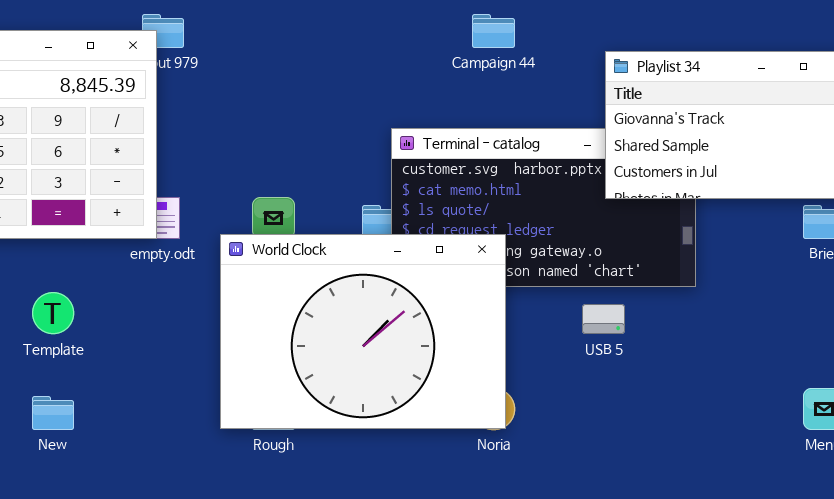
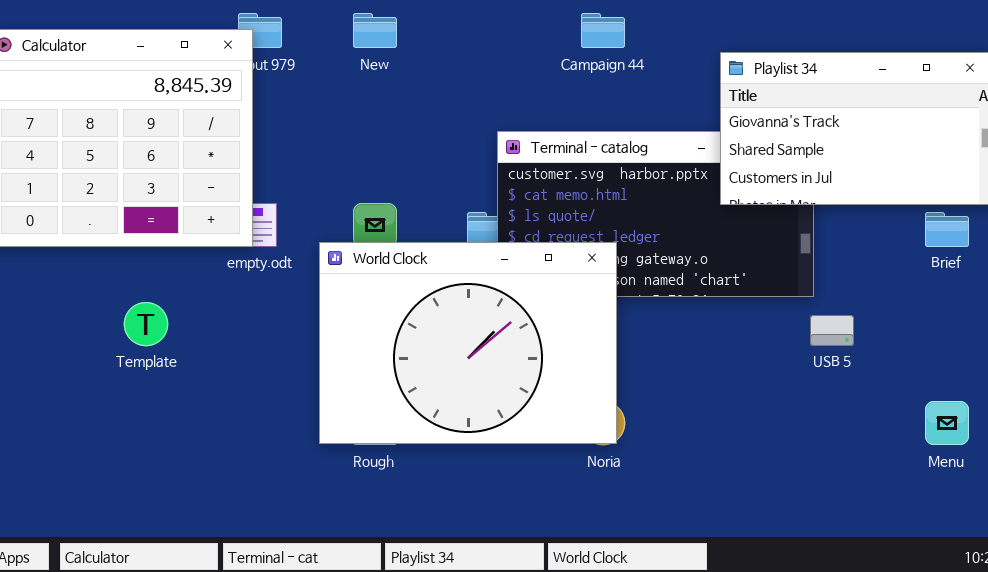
USB 5: [582,304,625,334] -> [810,315,854,346], moved
New: [32,396,74,430] -> [353,13,397,48], moved

